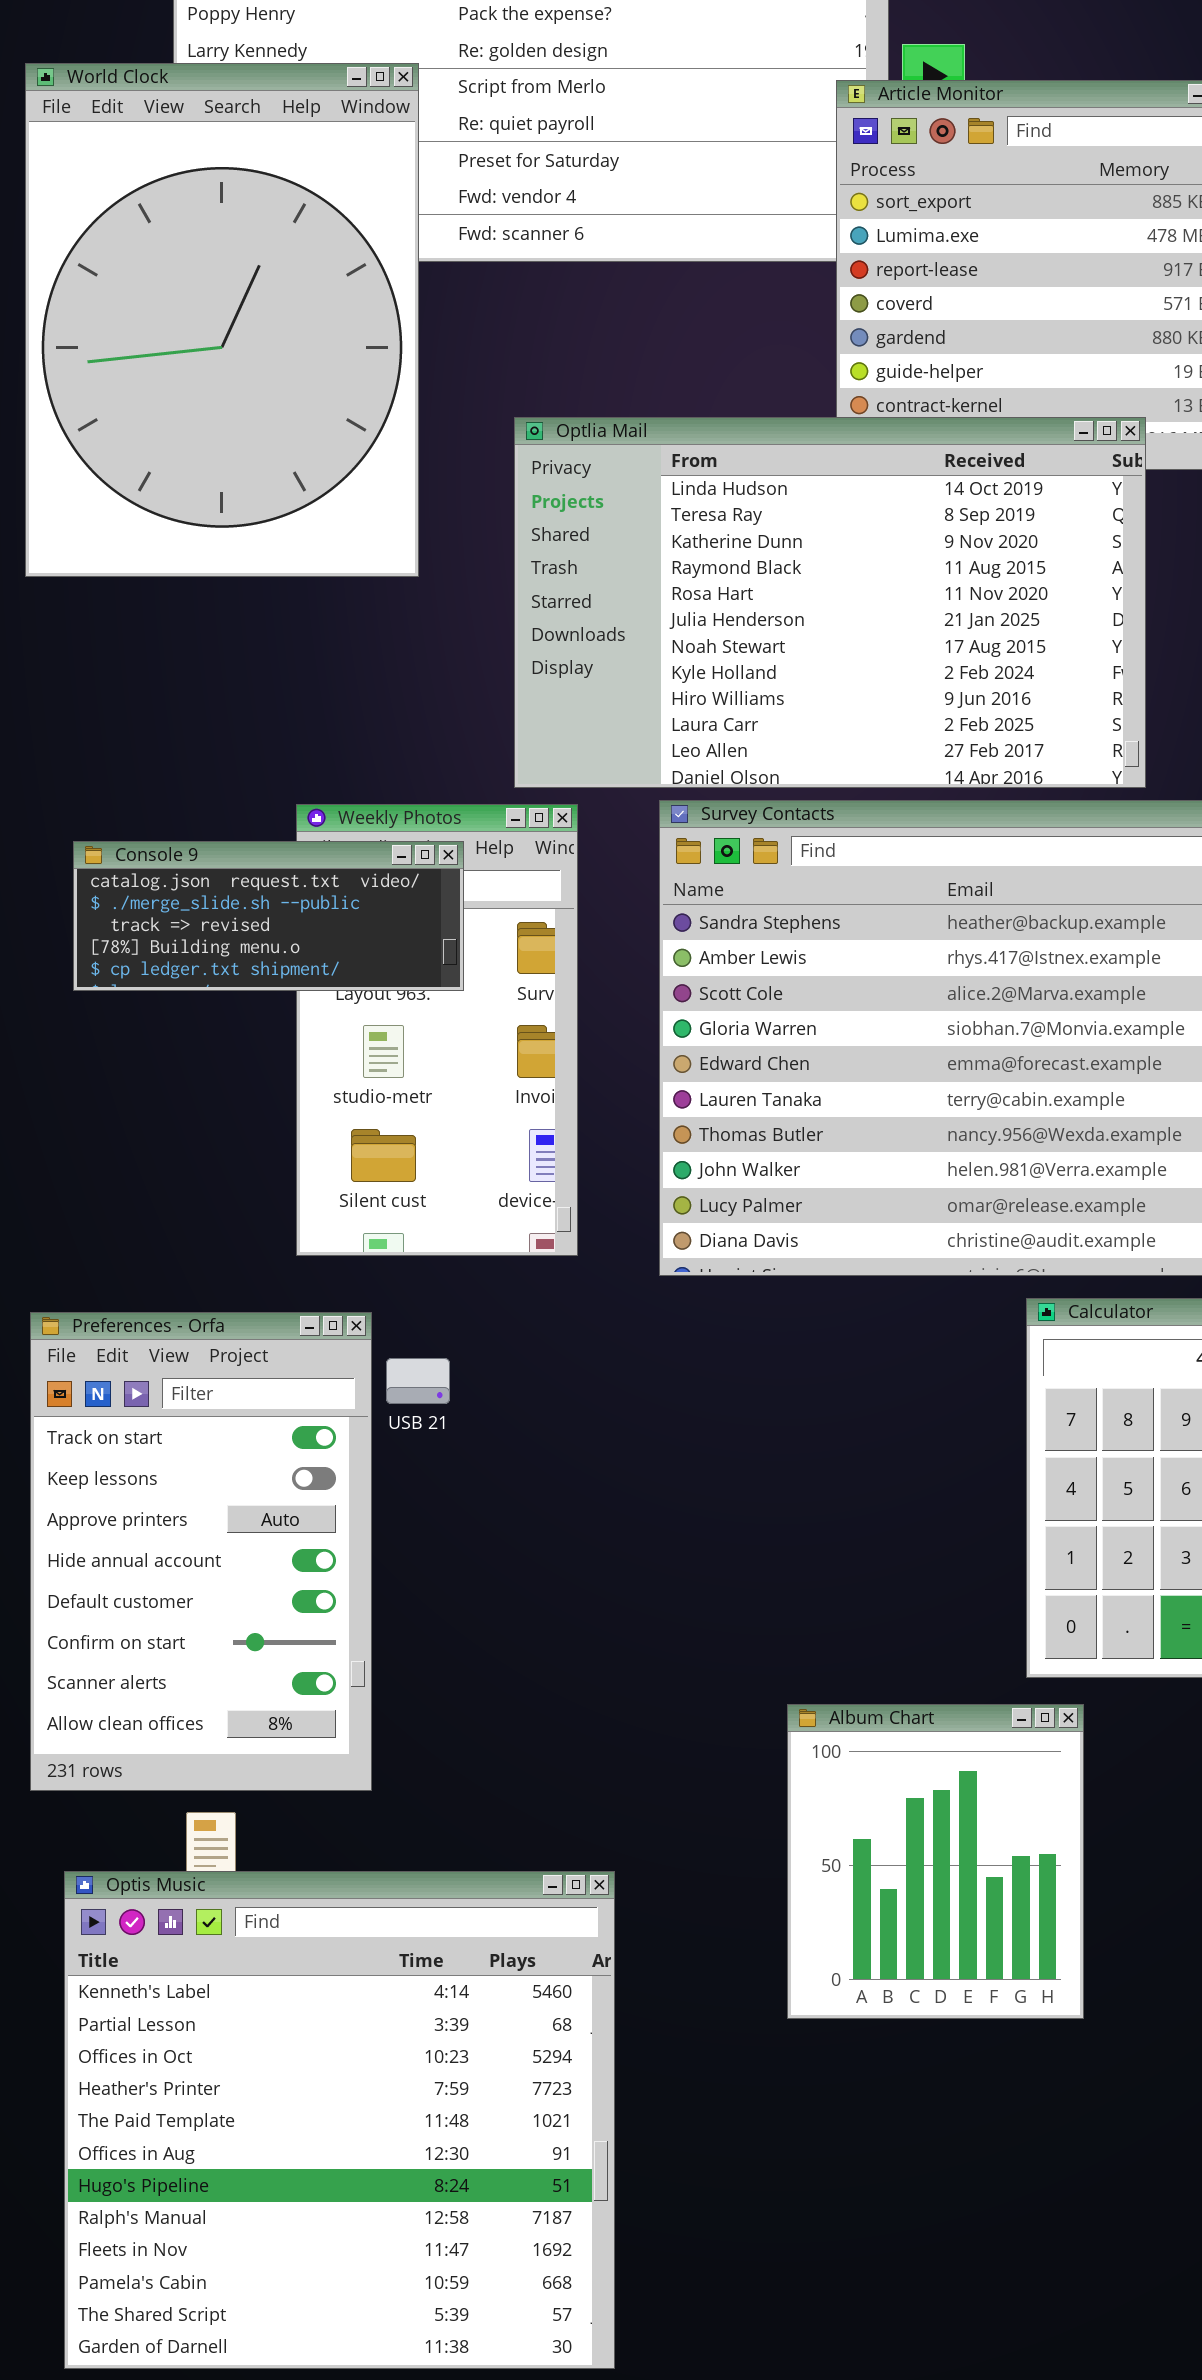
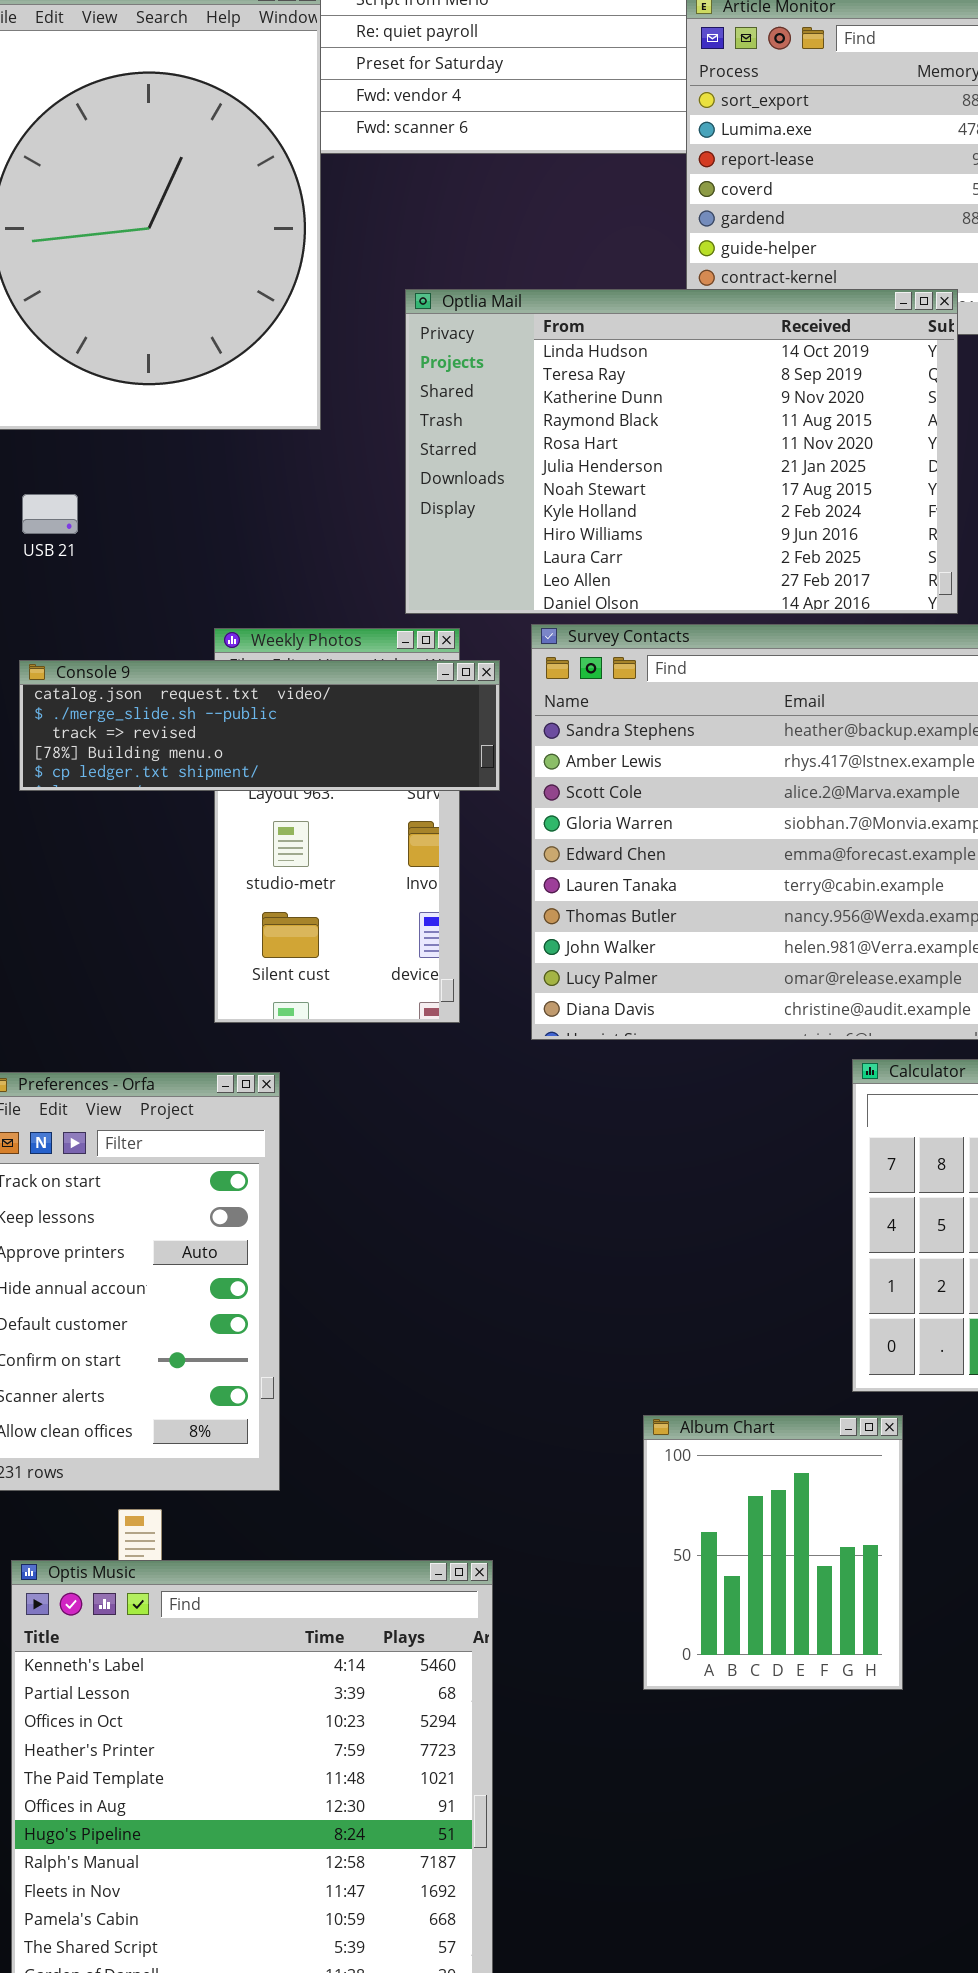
Console 9: [73,841,464,991] -> [19,660,500,791], resized
USB 21: [386,1358,450,1404] -> [22,494,78,534], moved

